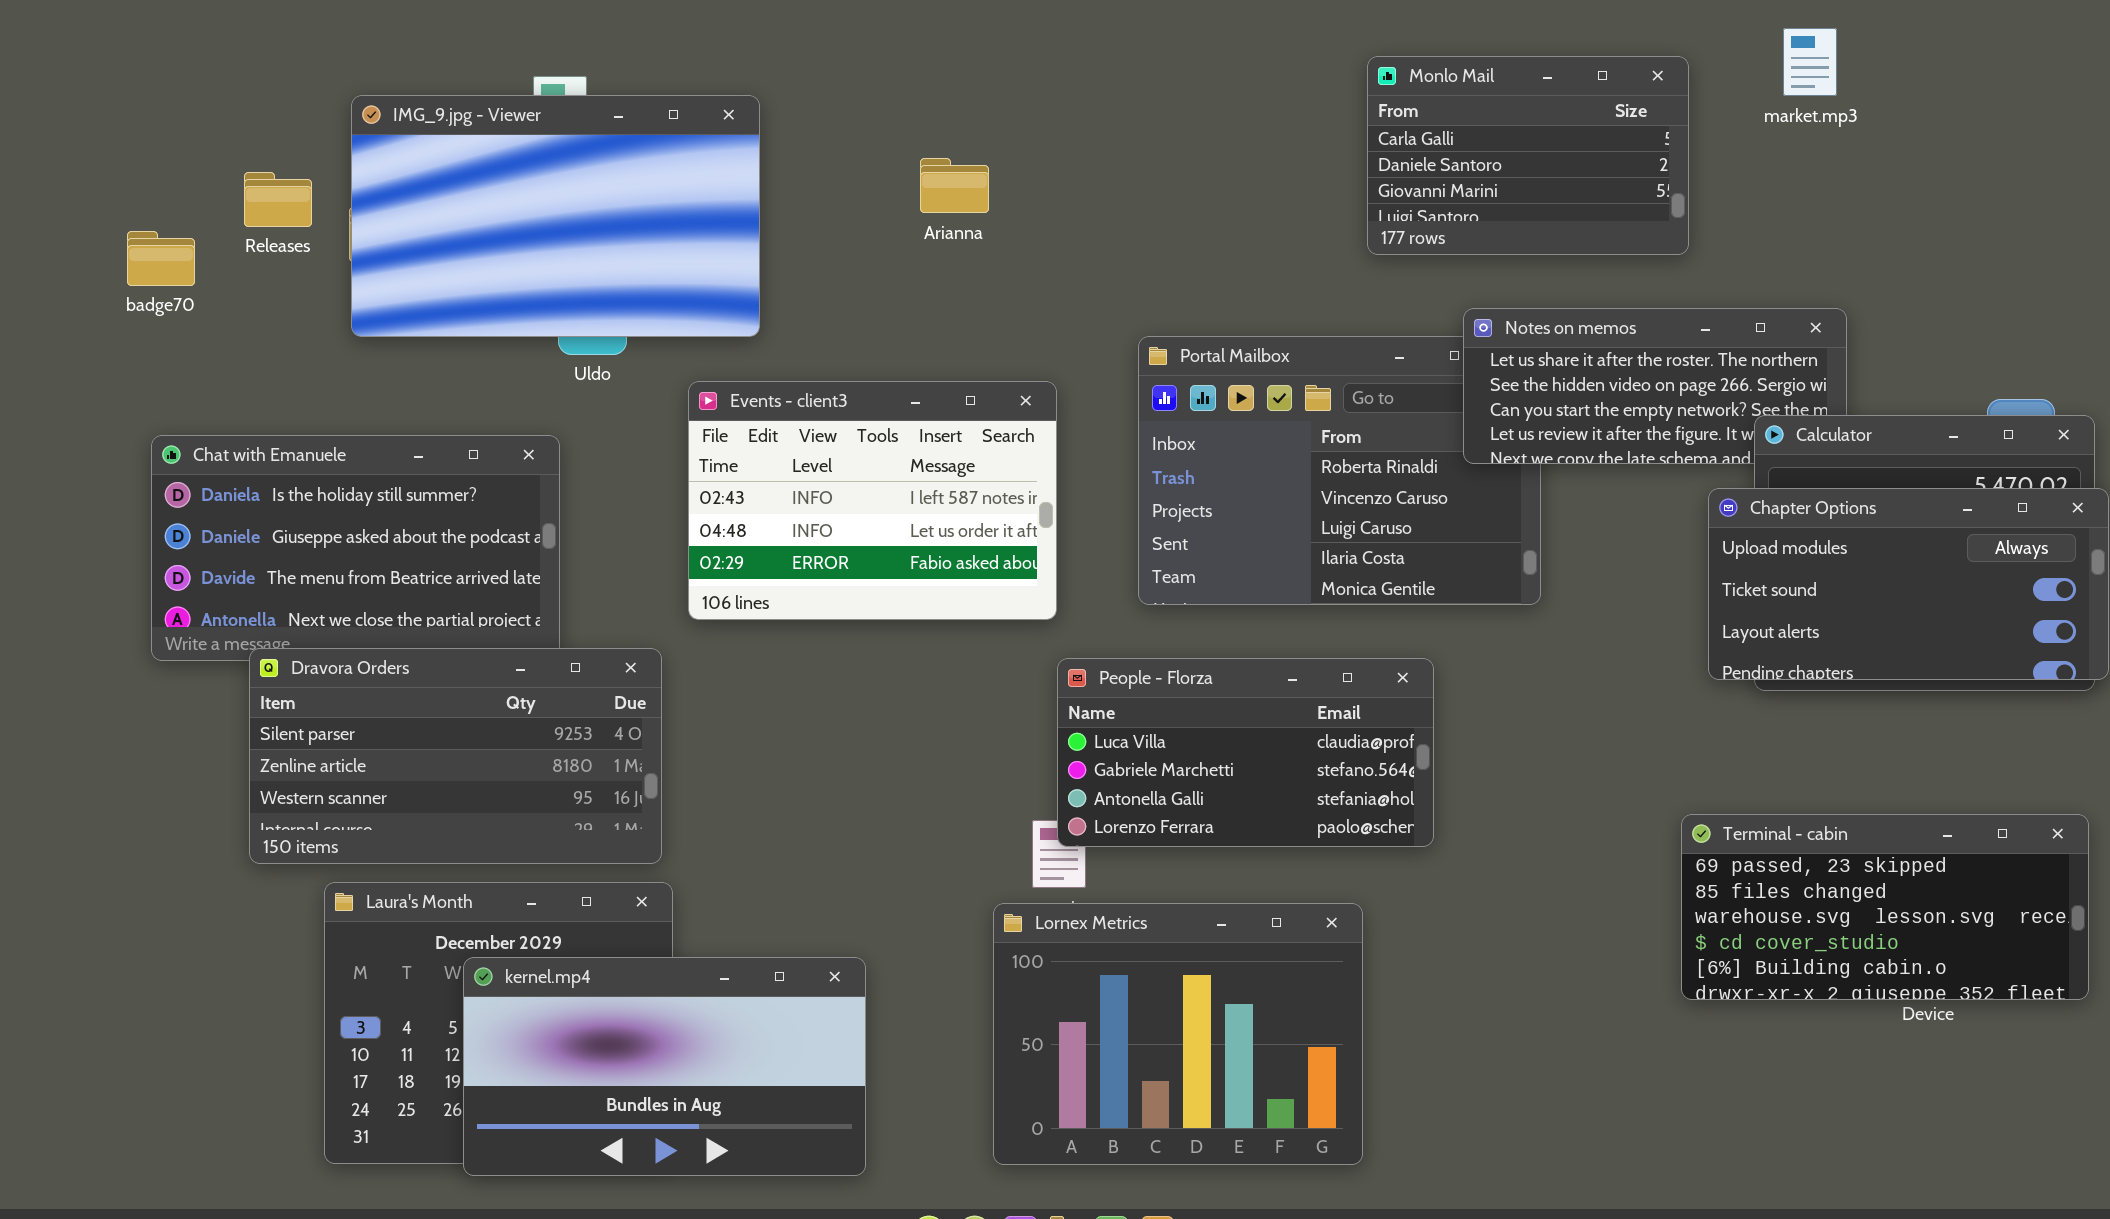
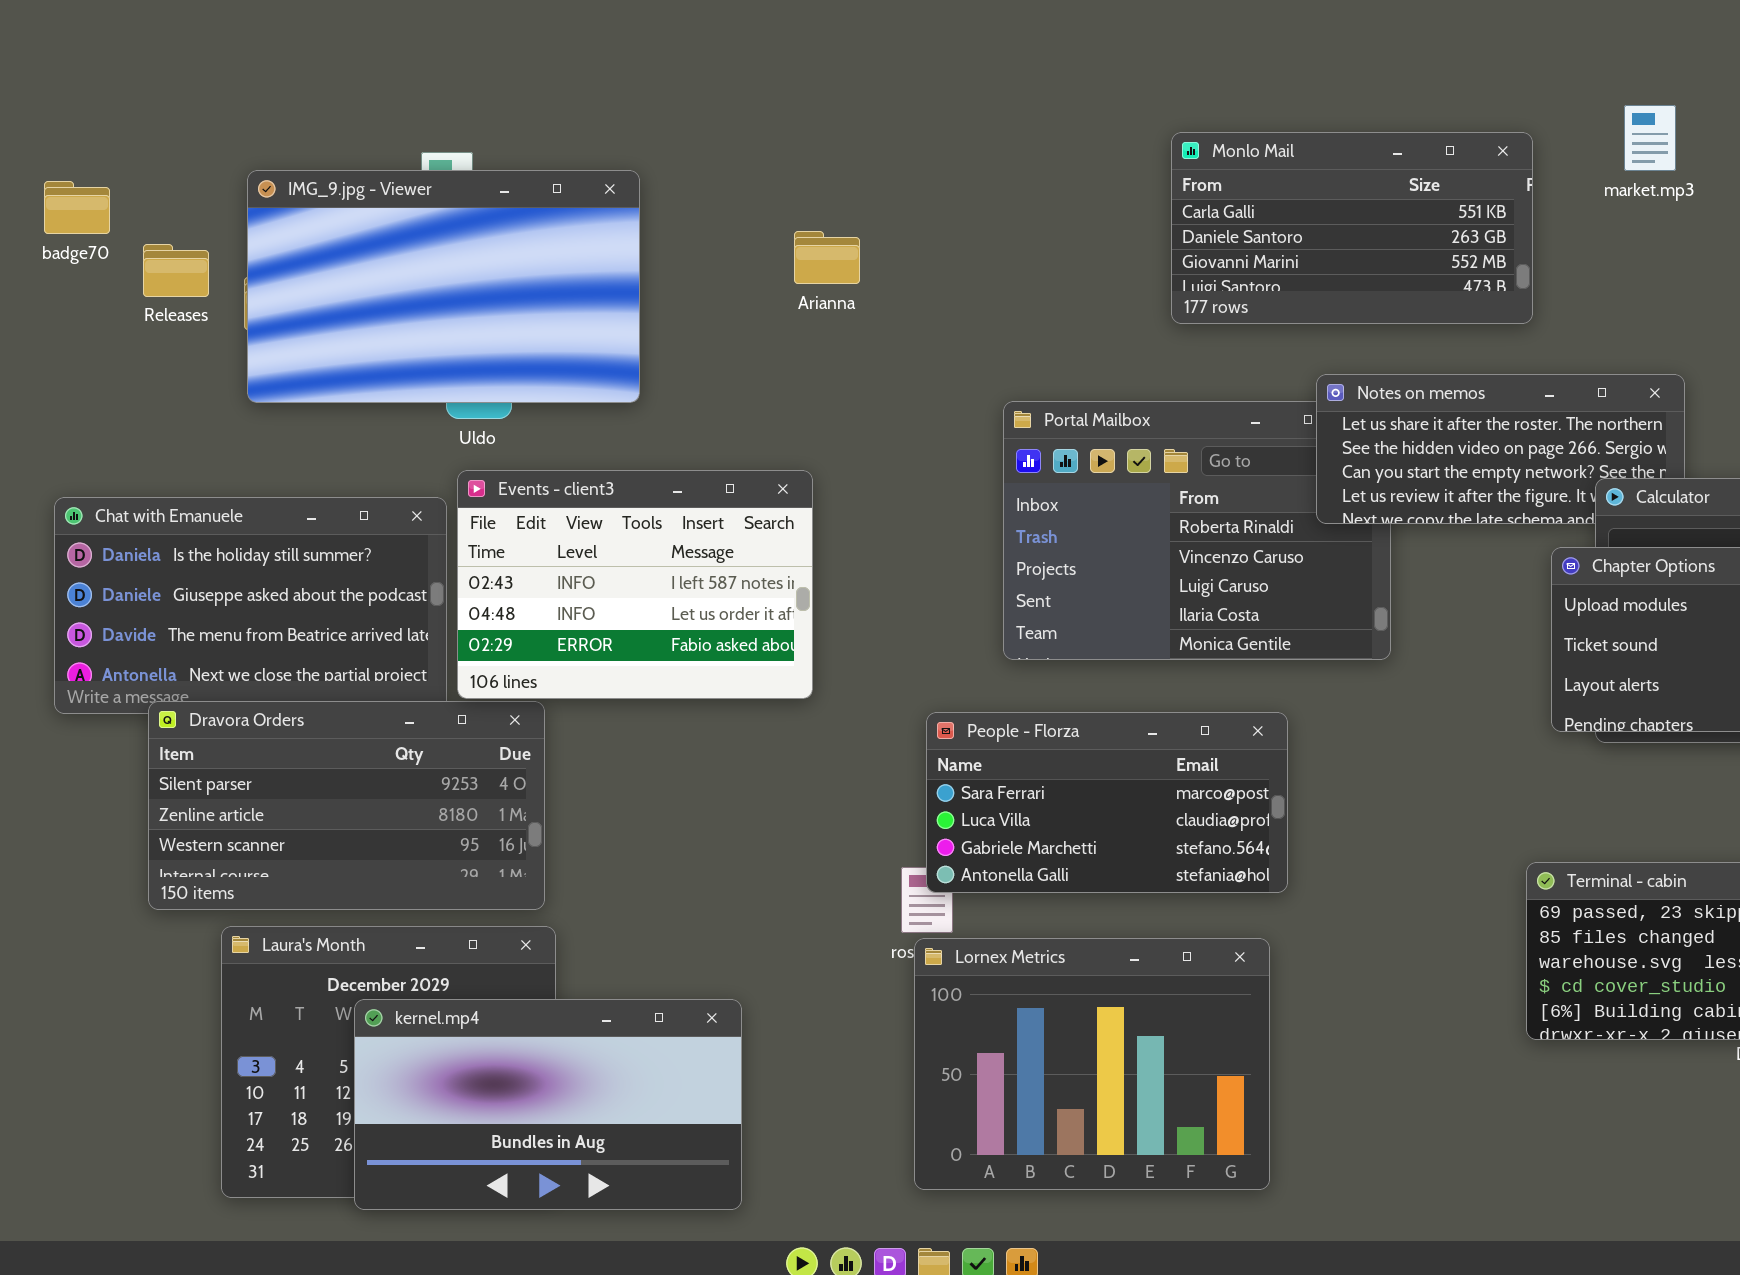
Monlo Mail: [1367,56,1689,255] -> [1171,132,1533,324], resized
badge70: [127,231,195,286] -> [44,181,110,234], moved
Events - client3: [688,381,1057,620] -> [457,470,813,699], moved
People - Florza: [1057,658,1434,847] -> [926,712,1288,893], scrolled up 1 row
Lornex Metrics: [993,903,1363,1165] -> [914,938,1270,1190], moved

